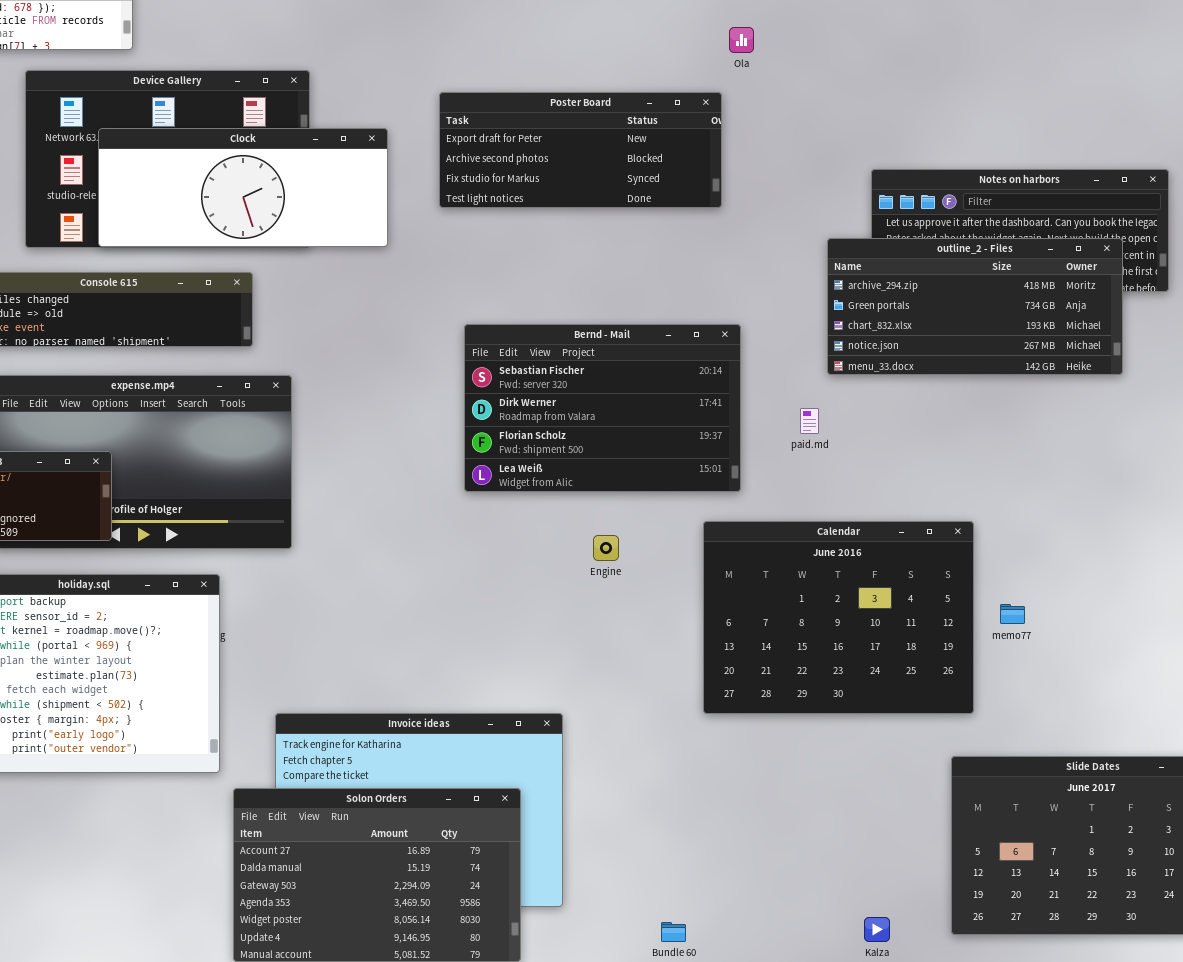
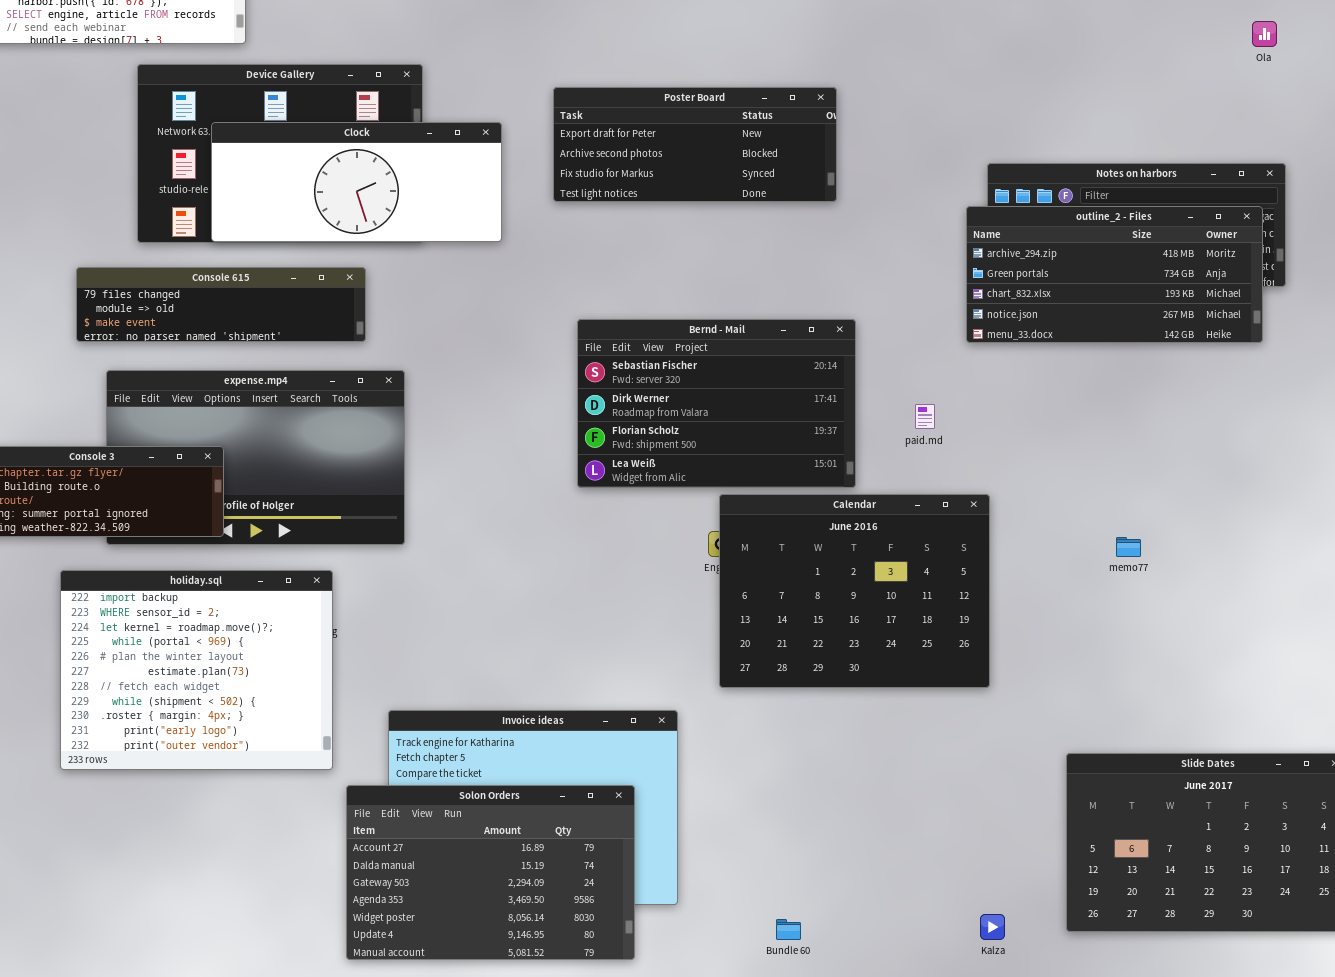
Ola: [729,27,754,53] -> [1252,21,1277,47], moved
outline_2 - Files: [827,238,1123,375] -> [966,206,1263,343], moved
Calendar: [703,521,974,714] -> [719,494,990,688], moved
memo77: [1000,604,1025,624] -> [1116,537,1141,557], moved

